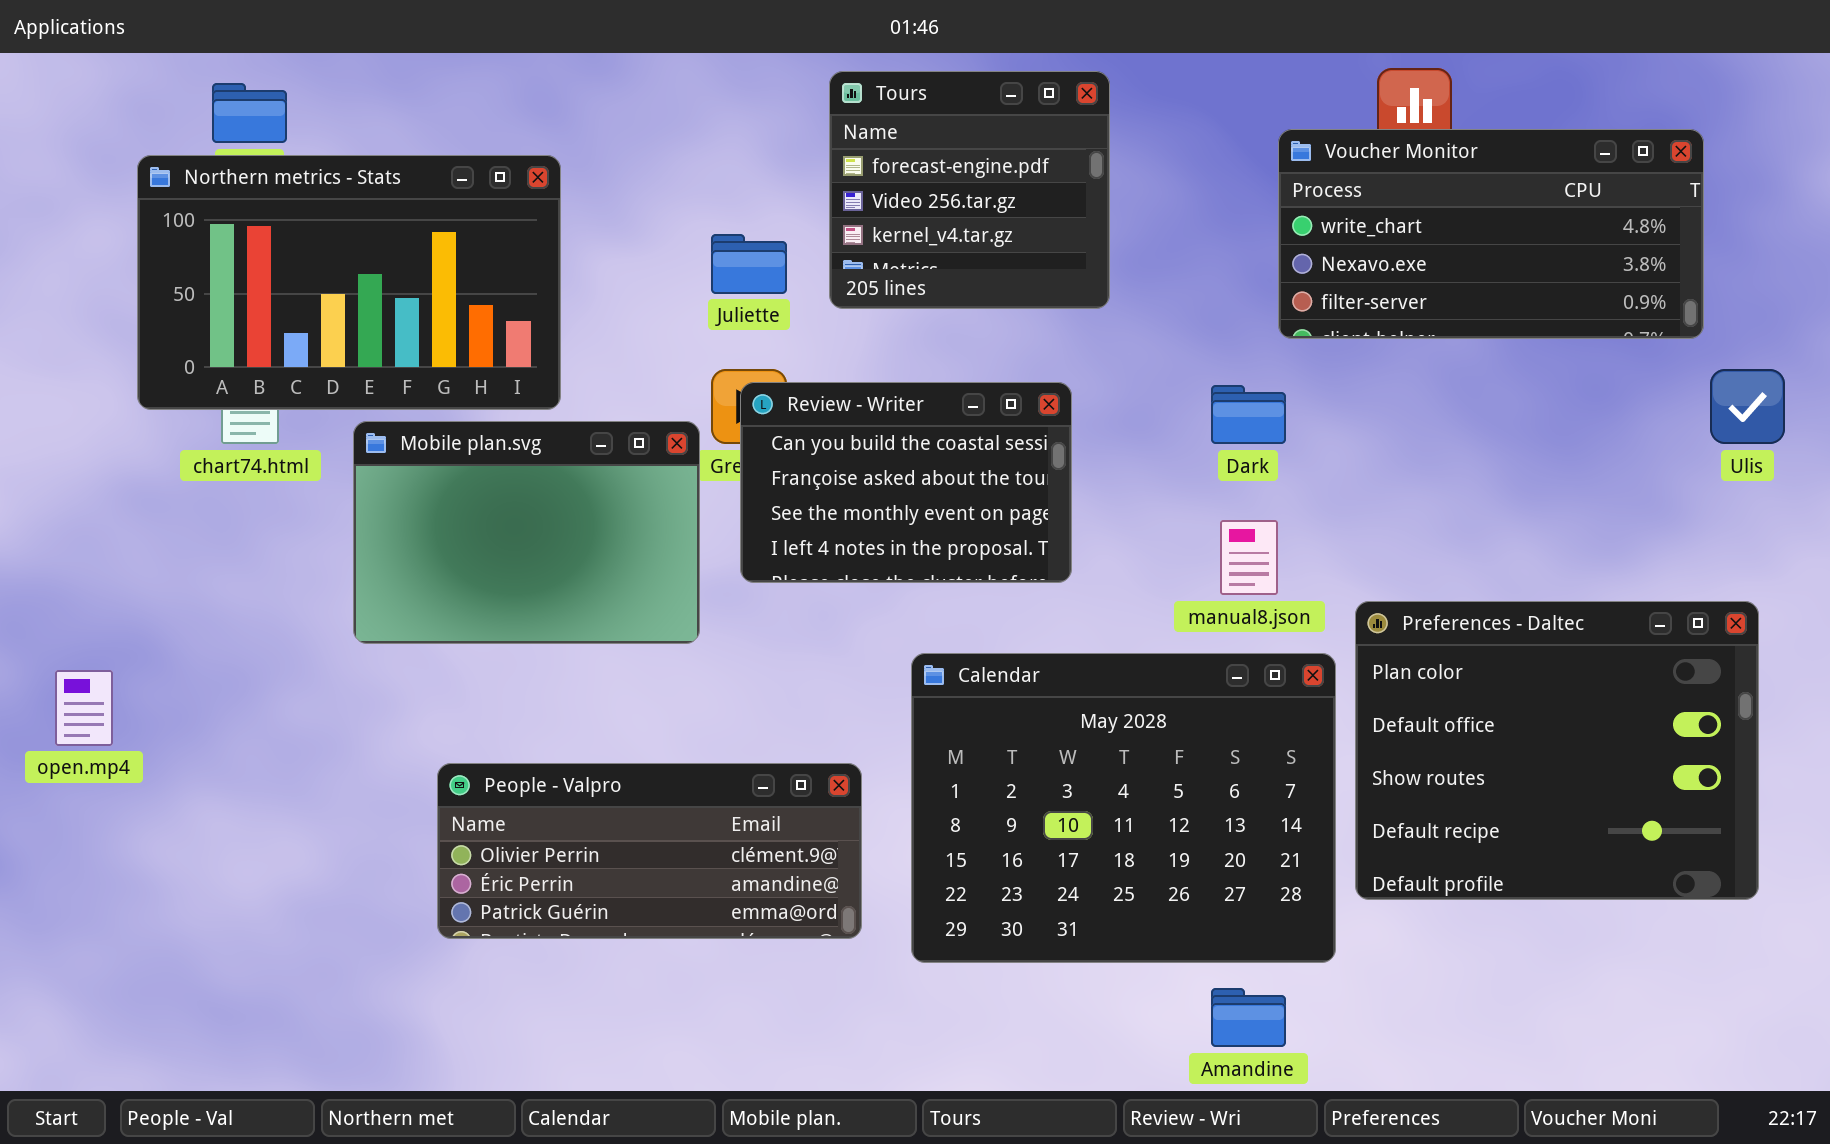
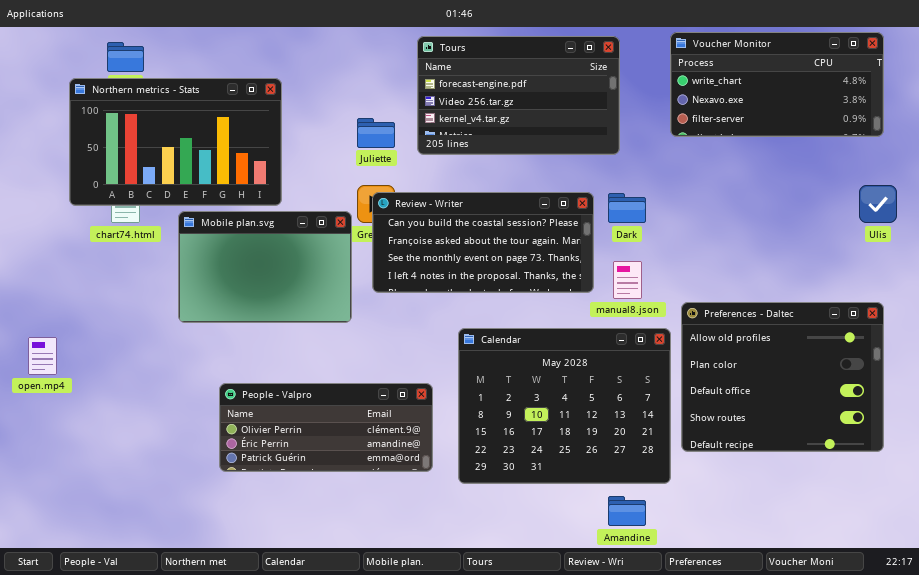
Tours: [829,71,1110,309] -> [417,36,620,155], resized
Voucher Monitor: [1278,129,1704,339] -> [670,32,884,137], moved
Review - Writer: [740,382,1072,583] -> [372,192,594,293], resized
Preferences - Daltec: [1355,601,1759,900] -> [681,302,884,452], scrolled up 1 row

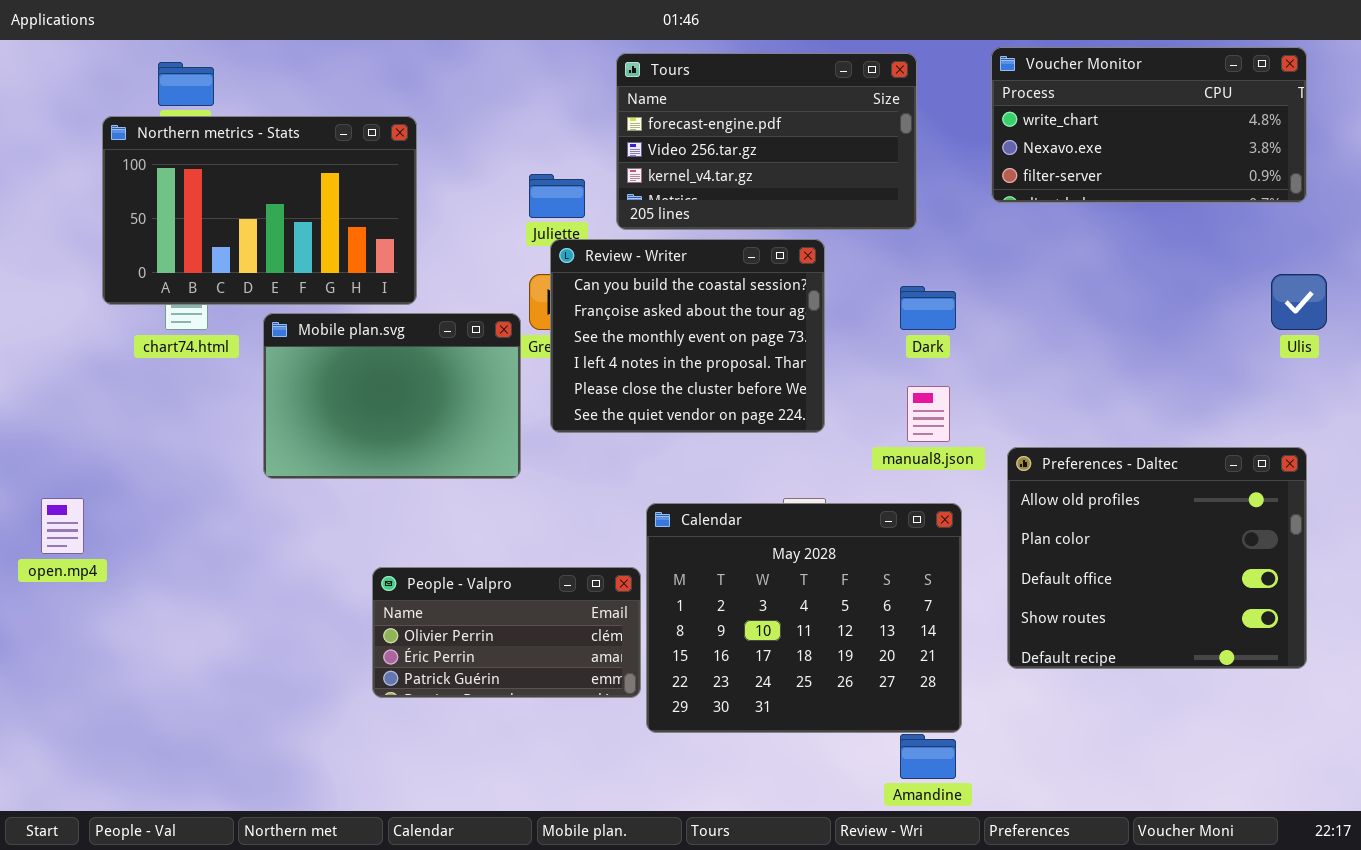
Review - Writer: [372,192,594,293] -> [550,239,825,433], resized
Calendar: [458,328,671,484] -> [646,503,962,733], moved
People - Valpro: [219,383,433,472] -> [372,567,641,698], resized

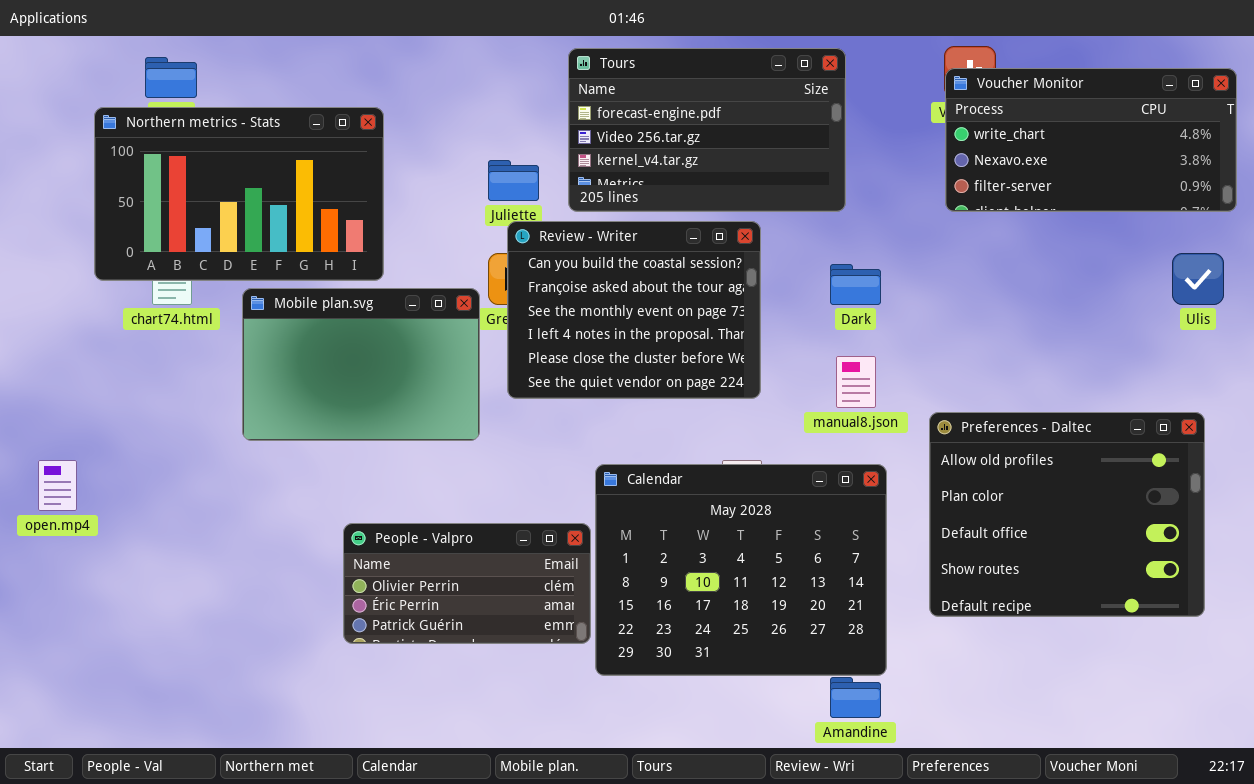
Voucher Monitor: [991,47,1307,203] -> [945,68,1237,212], moved

